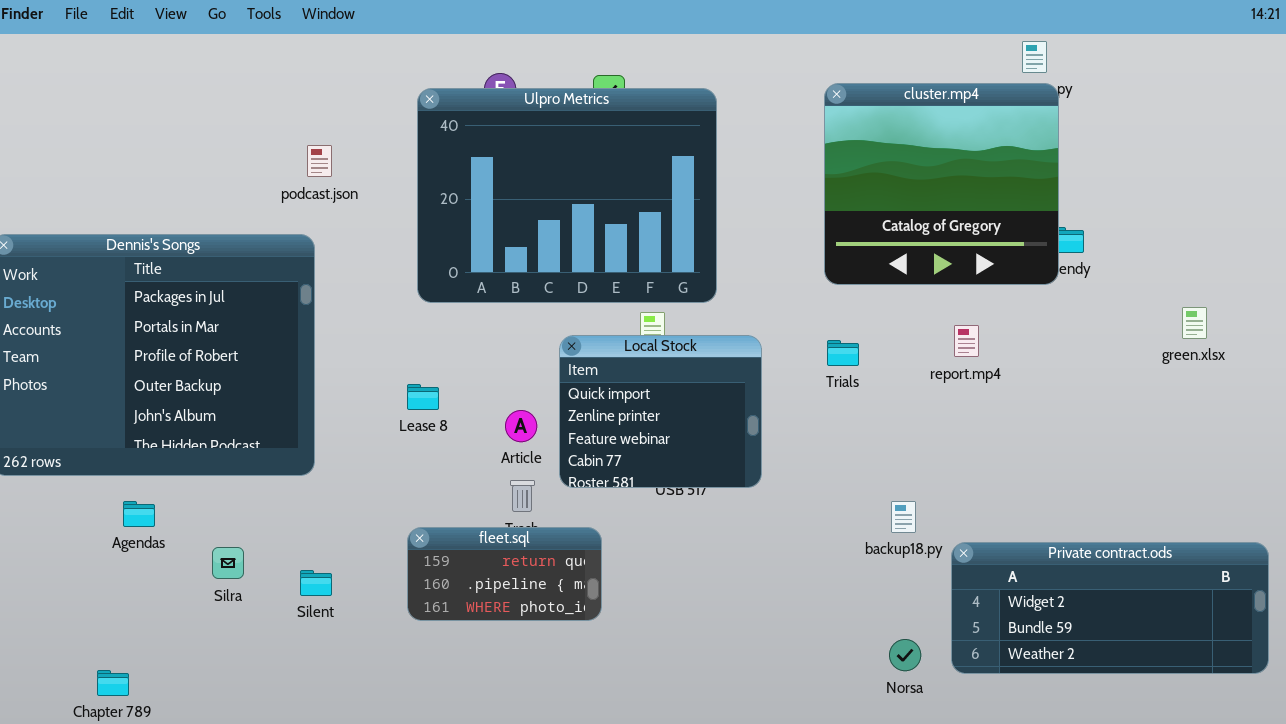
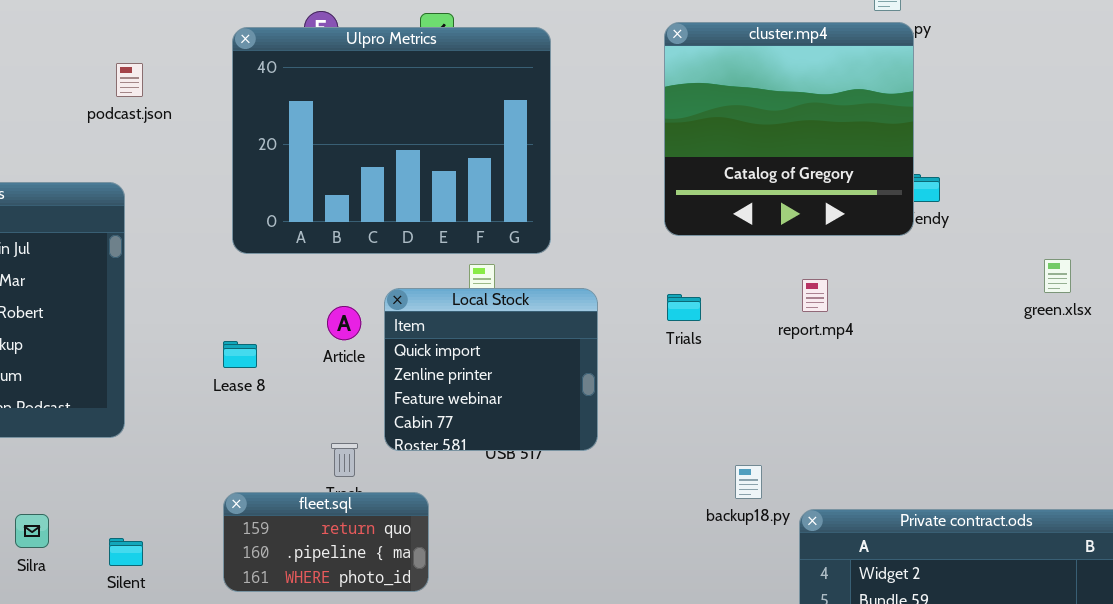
podcast.json: [307,145,332,177] -> [116,63,143,97], moved
Article: [505,410,537,442] -> [327,306,361,340], moved

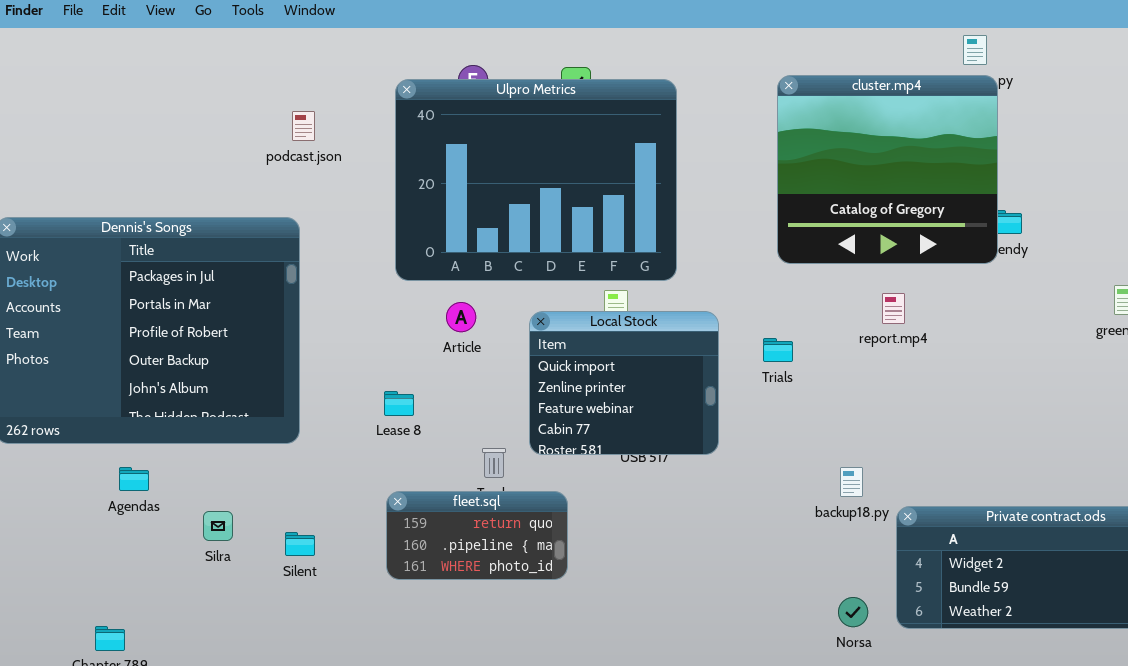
report.mp4: [802,279,828,312] -> [882,293,905,324], moved
Trials: [667,294,701,321] -> [763,338,793,362], moved
Article: [327,306,361,340] -> [446,302,476,332], moved
Lease 8: [223,341,257,368] -> [384,391,414,416], moved

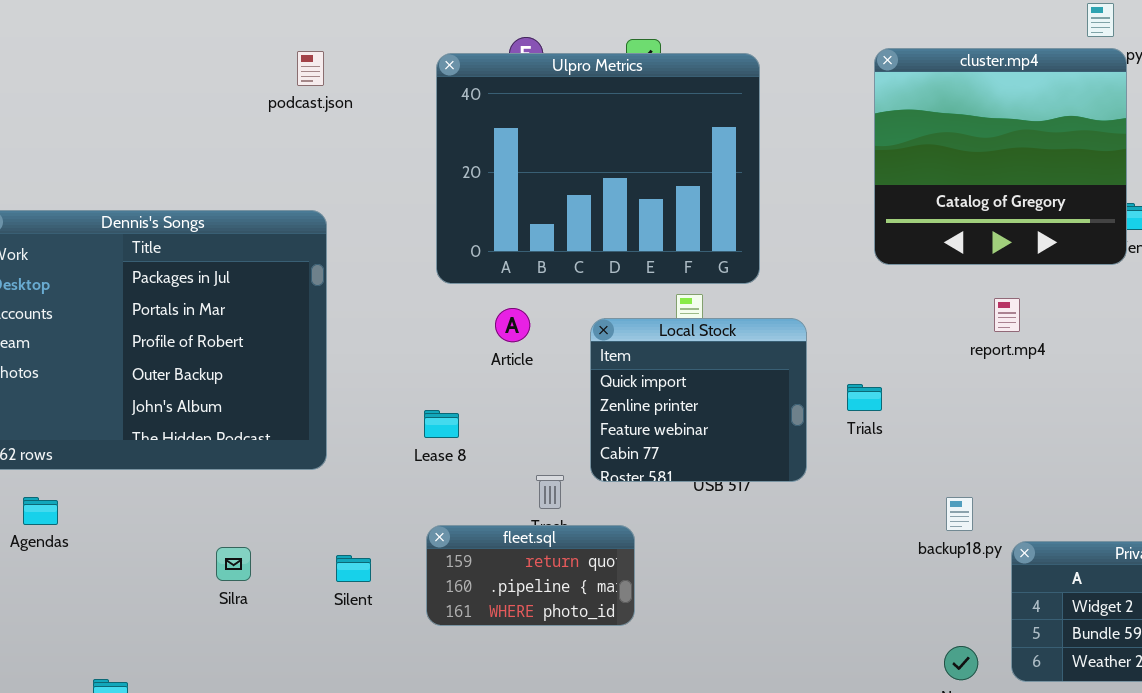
podcast.json: [292,111,315,141] -> [297,51,324,86], moved
Trials: [763,338,793,362] -> [847,384,882,411], moved
Agendas: [119,467,149,491] -> [23,497,58,525], moved
Silent: [285,532,315,556] -> [336,555,371,582], moved

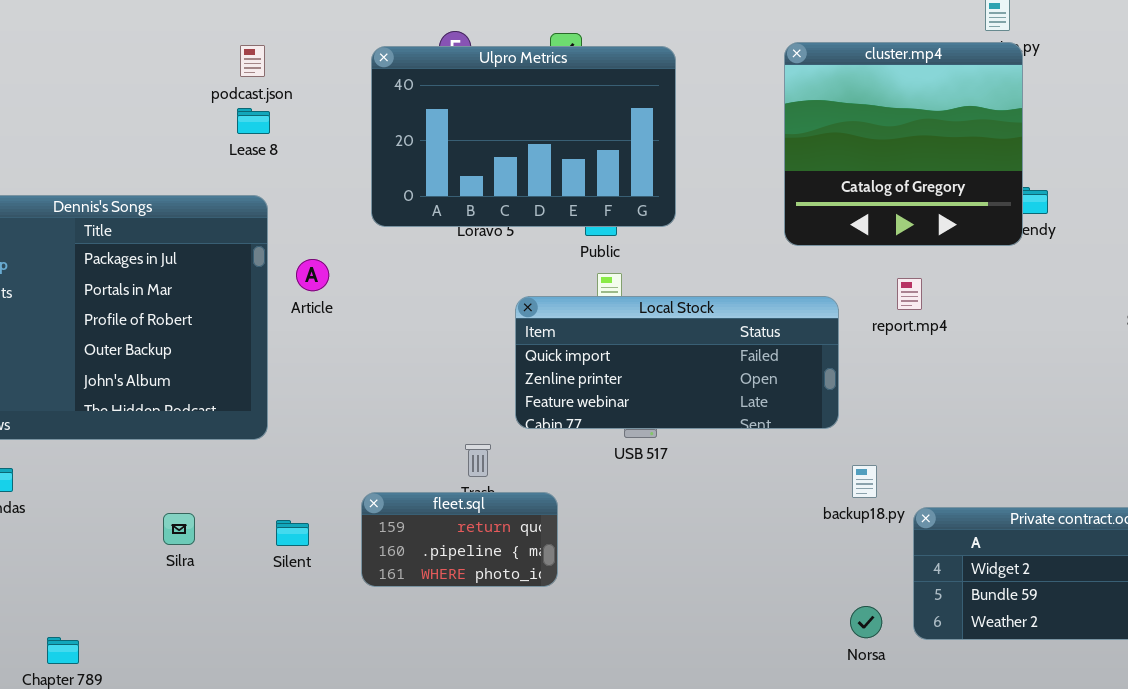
Ulpro Metrics: [436,53,760,284] -> [371,46,676,227], resized
Article: [495,308,530,342] -> [296,259,329,291], moved
Local Stock: [590,318,807,482] -> [515,296,839,429], resized
Lease 8: [424,410,459,438] -> [237,108,270,134], moved

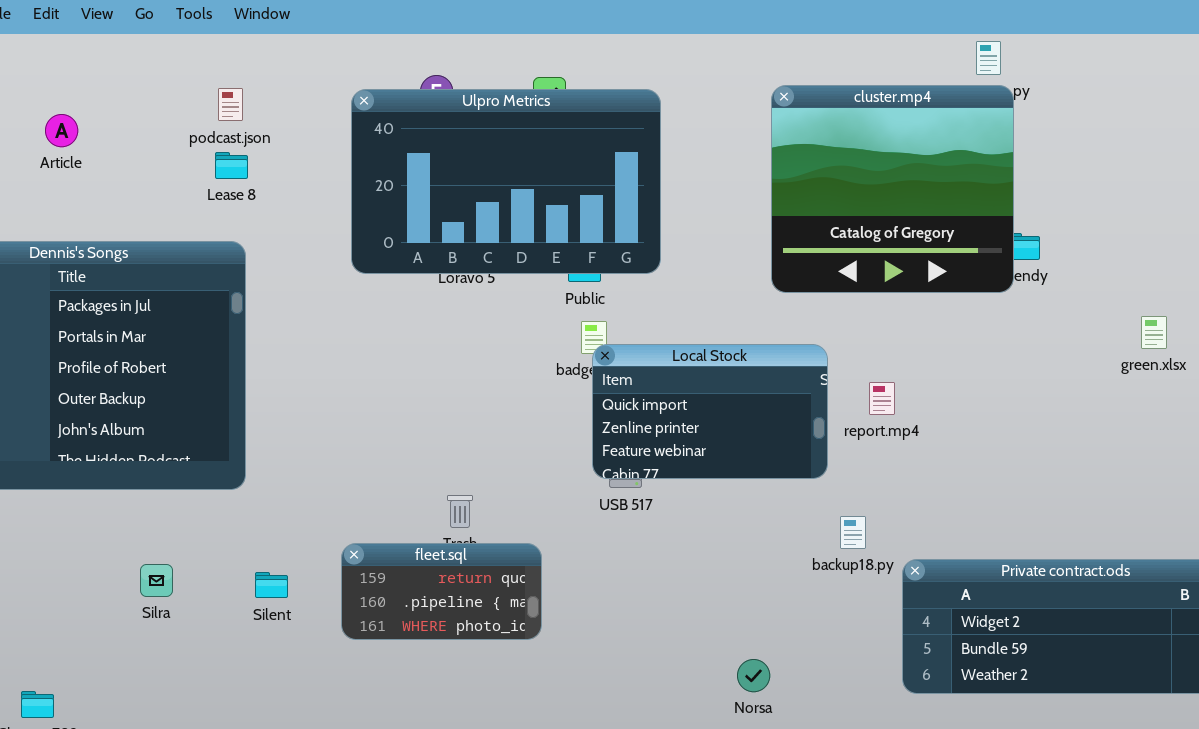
Article: [296,259,329,291] -> [45,114,78,147], moved
report.mp4: [897,278,922,310] -> [869,382,895,415], moved
Local Stock: [515,296,839,429] -> [592,344,828,479], resized
Norsa: [850,606,882,638] -> [737,659,770,692], moved

